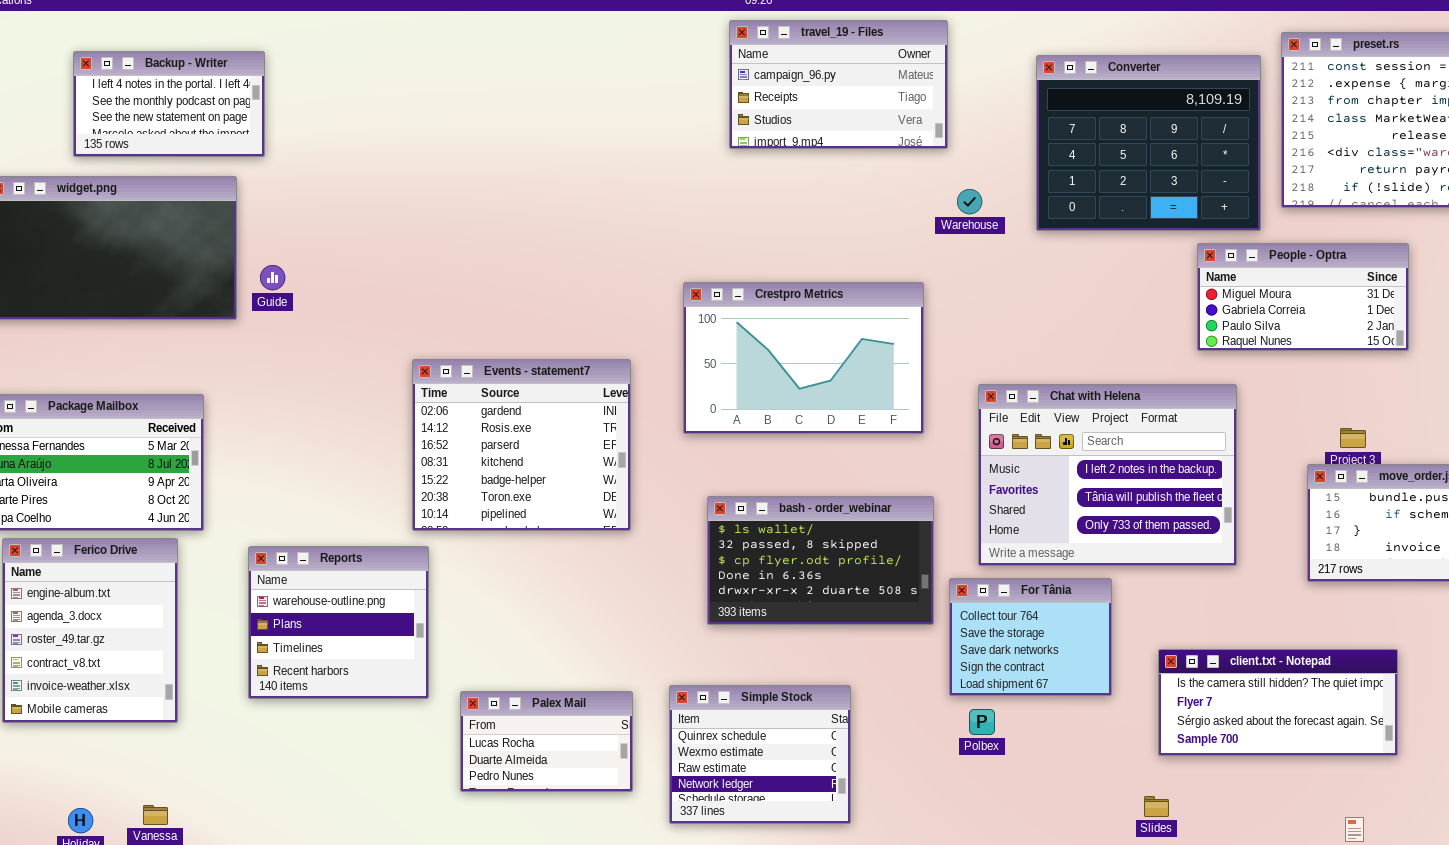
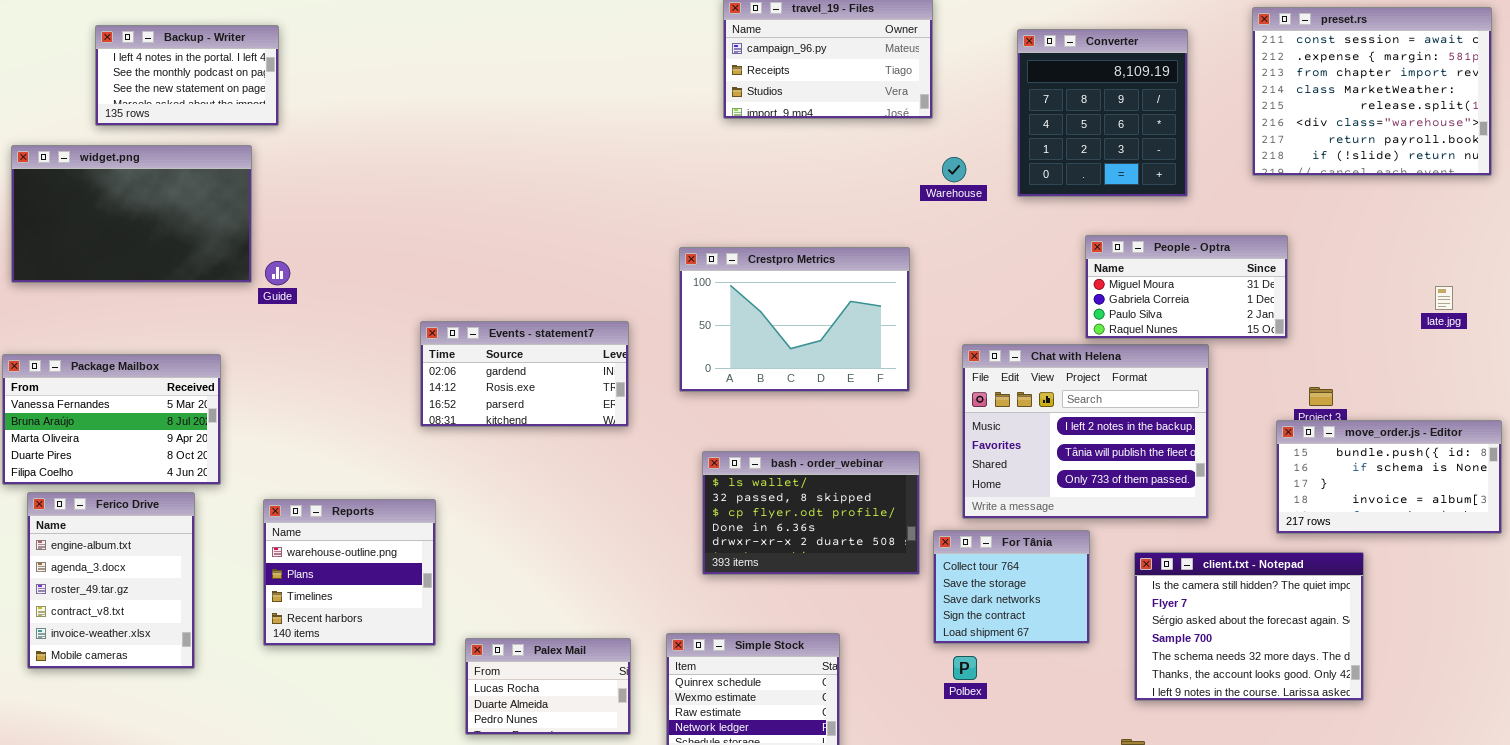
Converter: [1036,55,1261,231] -> [1017,29,1188,197], resized
People - Optra: [1197,243,1409,351] -> [1085,235,1288,339], moved
Guide: [260,265,285,290] -> [265,261,290,285], moved
Events - statement7: [412,359,631,531] -> [420,321,629,427], resized
client.txt - Notepad: [1158,649,1398,756] -> [1134,552,1364,701], resized

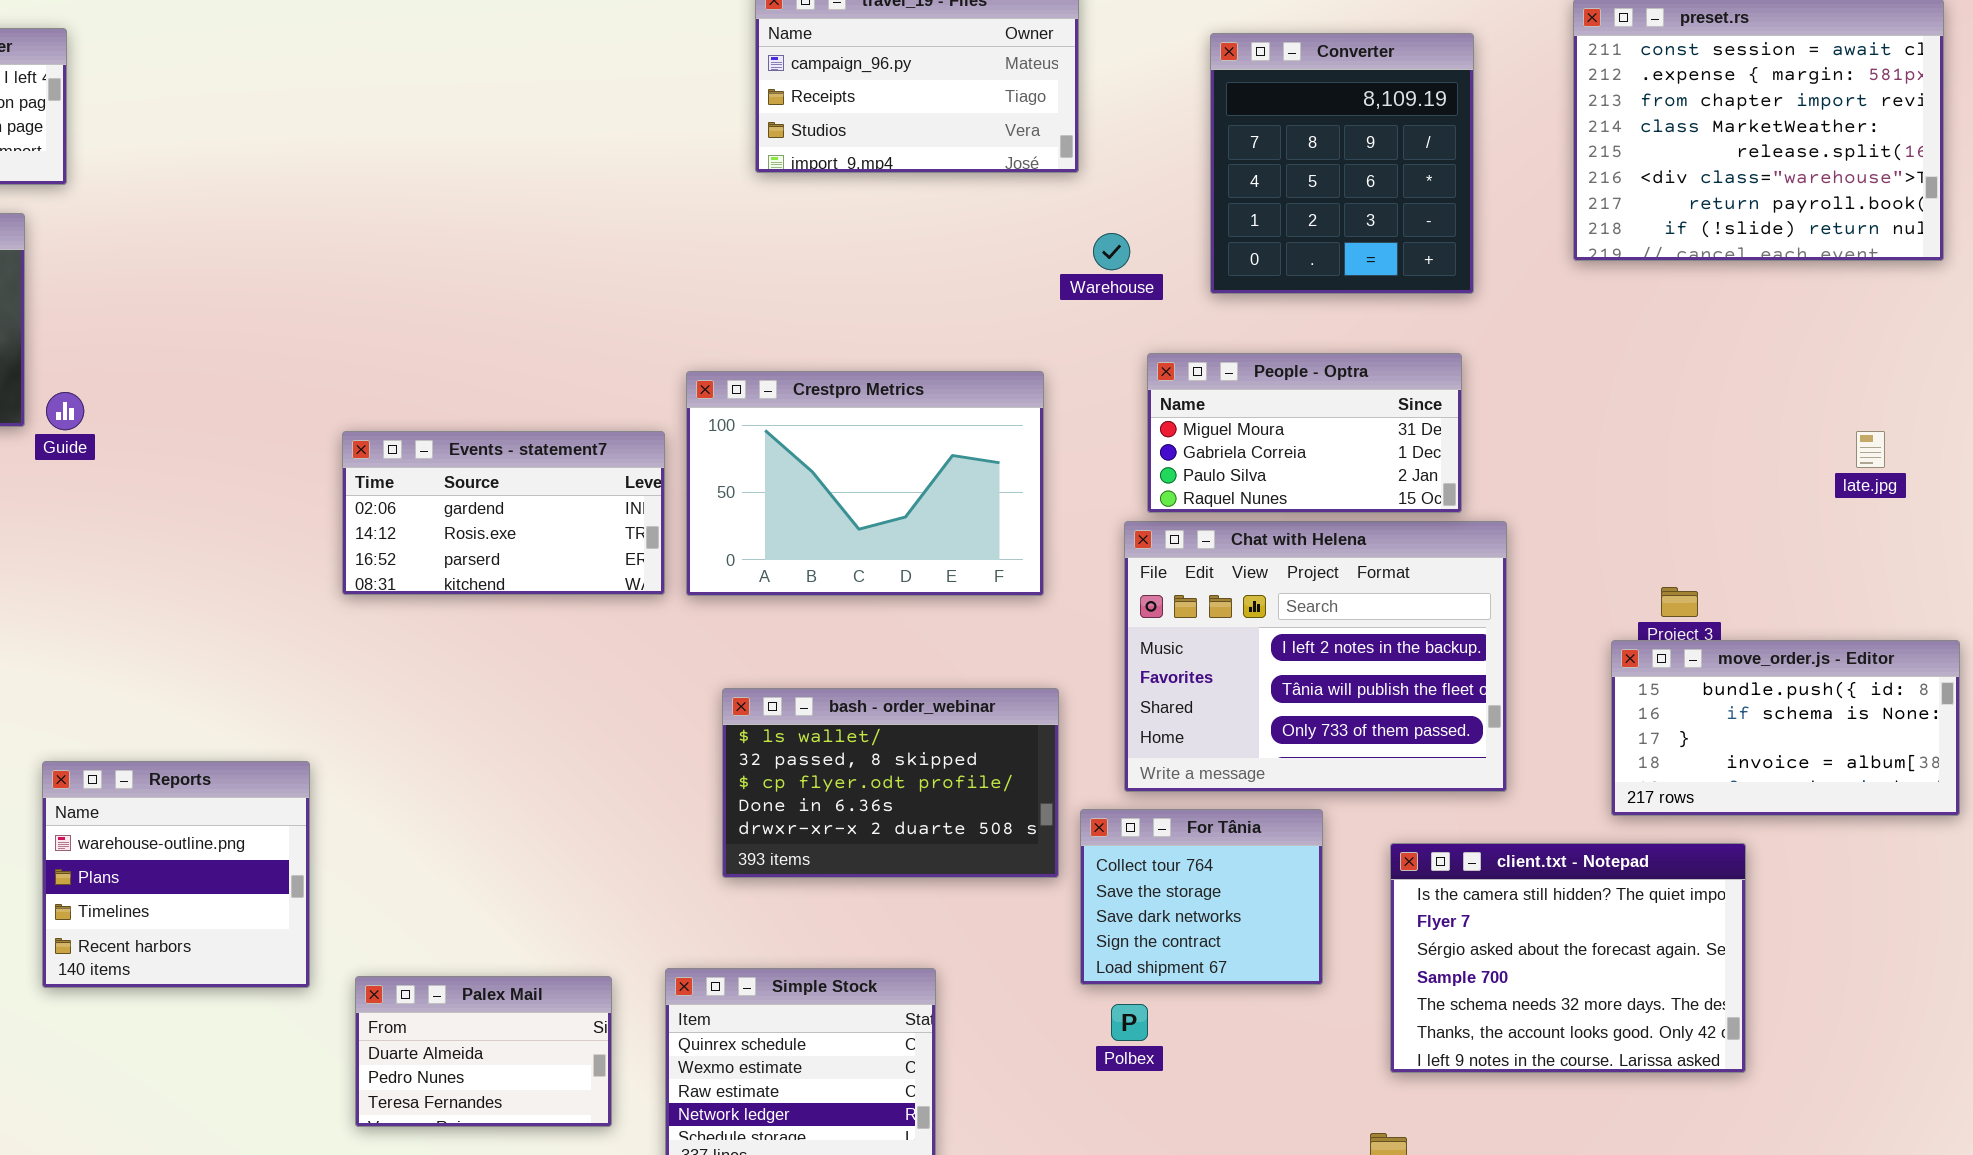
People - Optra: [1085,235,1288,339] -> [1147,353,1462,513], moved
Events - statement7: [420,321,629,427] -> [342,431,665,595], moved
Palex Mail: [465,638,631,735] -> [355,976,612,1127], scrolled down 1 row

